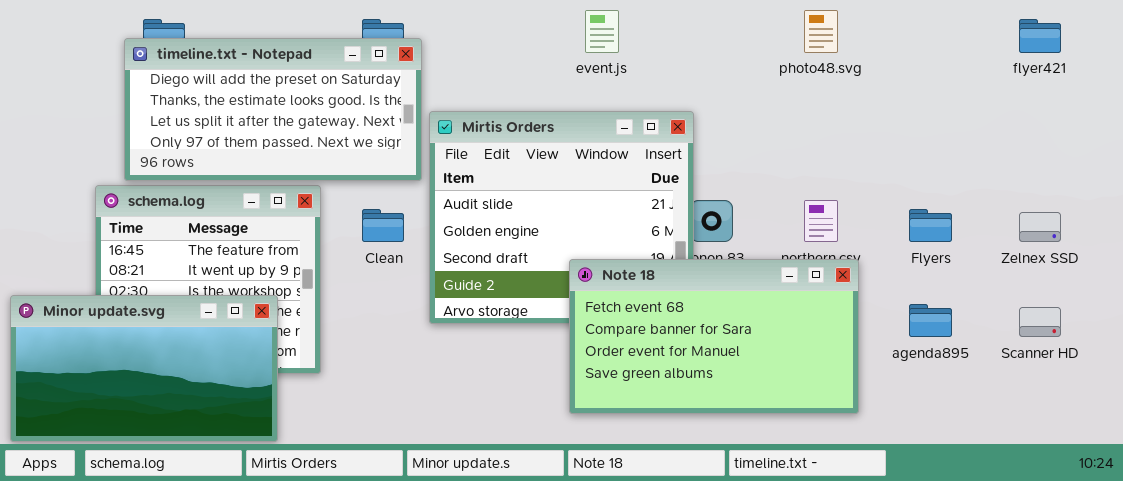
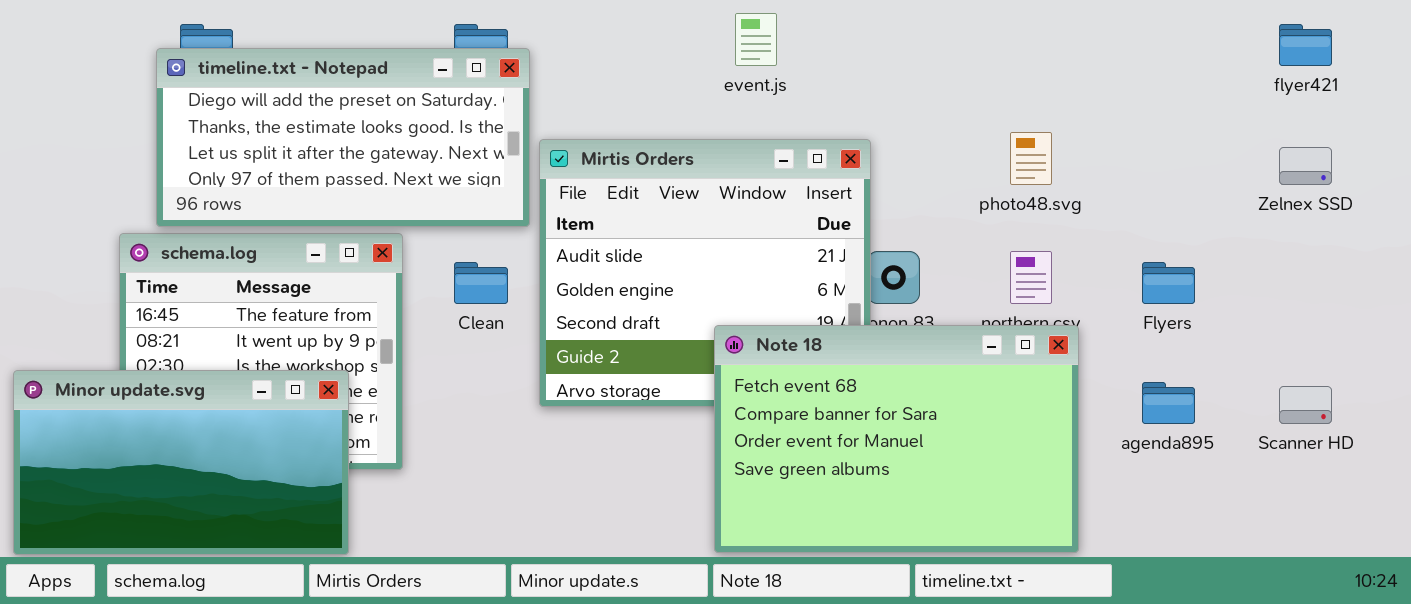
photo48.svg: [804,10,838,53] -> [1010,132,1052,185], moved
Zelnex SSD: [1019,212,1061,242] -> [1279,147,1332,185], moved
Note 18: [569,259,859,414] -> [714,325,1079,553], resized

